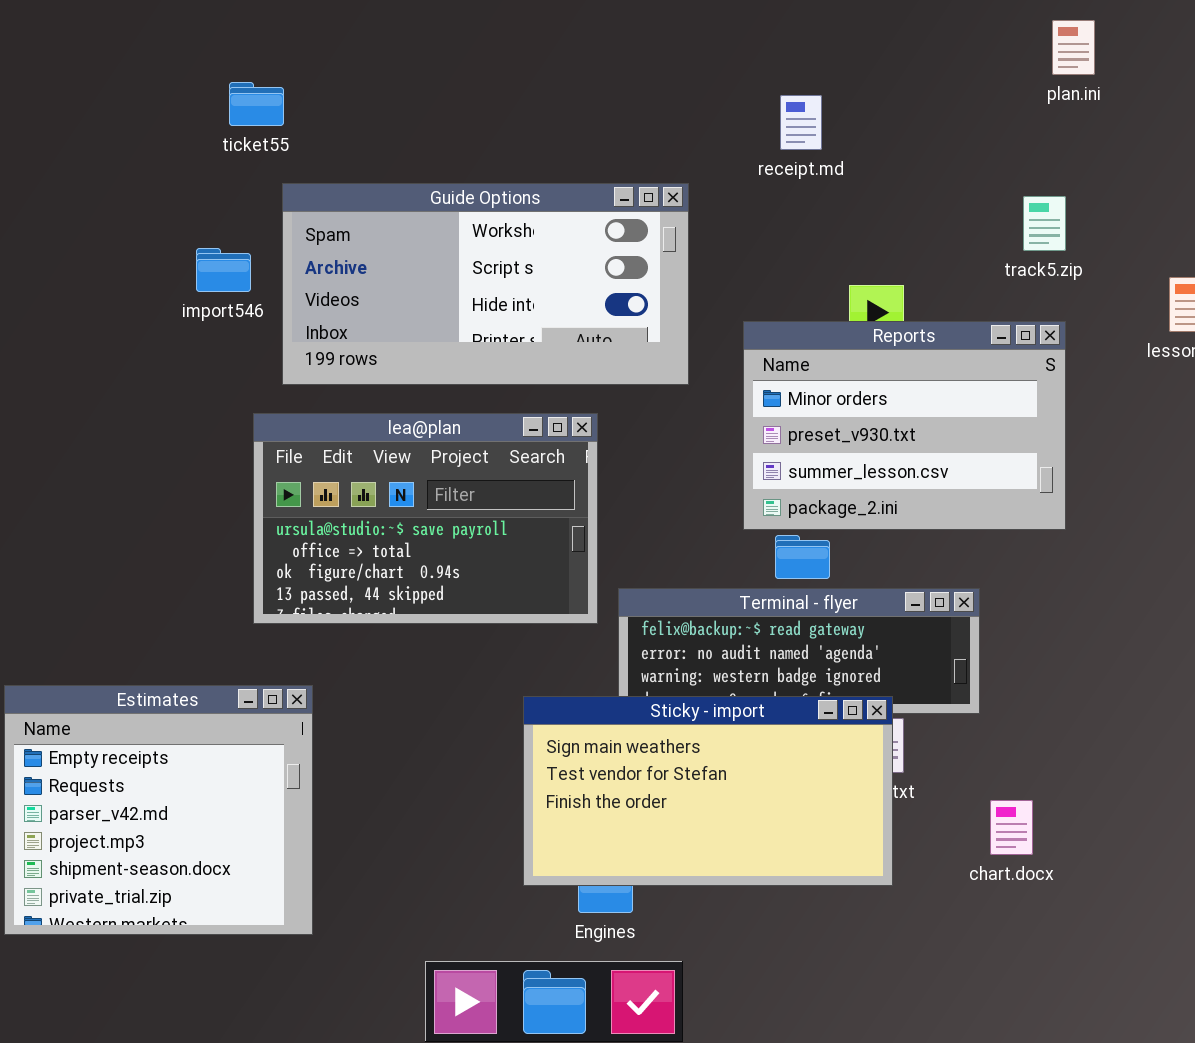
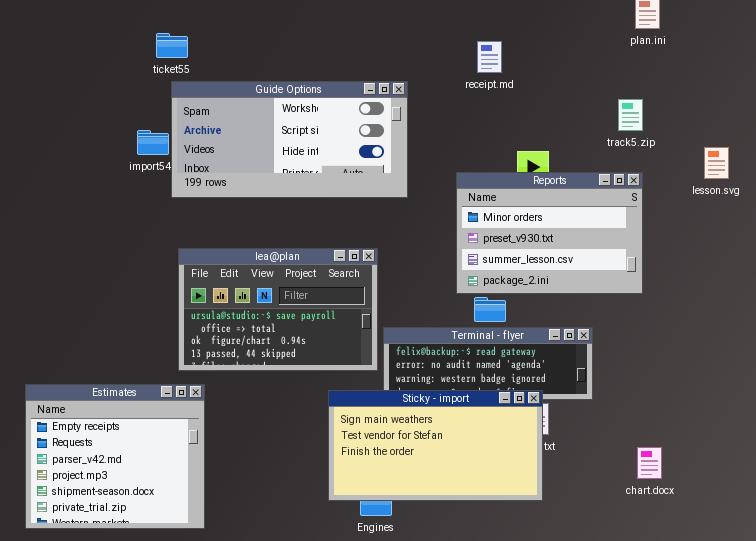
Guide Options: [282,183,689,385] -> [171,81,408,198], moved
lea@plan: [253,413,598,624] -> [178,248,378,371], moved
chart.docx: [990,800,1033,855] -> [637,447,662,479], moved

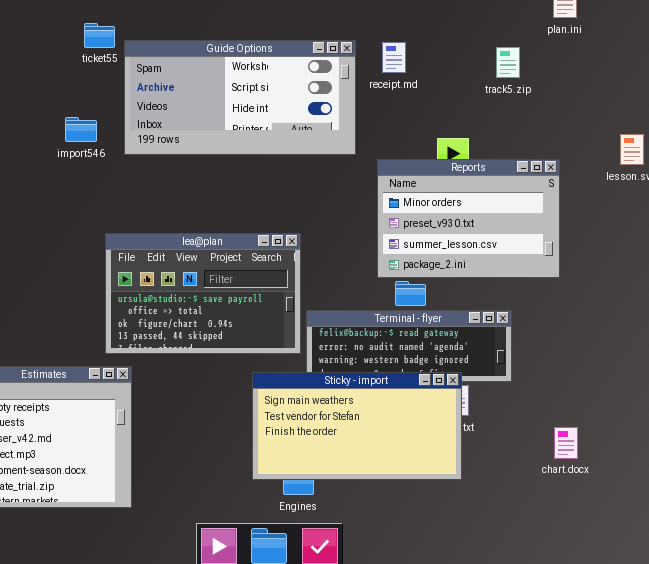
receipt.md: [477,41,502,73] -> [382,42,406,73], moved
Guide Options: [171,81,408,198] -> [124,40,356,155], moved
track5.zip: [618,99,643,131] -> [496,47,520,78], moved

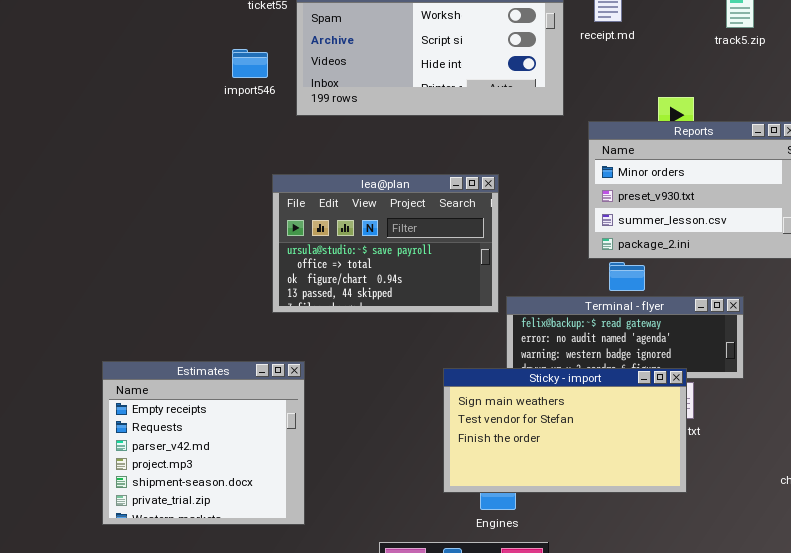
import546: [65,117,97,142] -> [232,49,268,78], moved
lea@plan: [105,233,301,354] -> [272,174,499,313], moved

